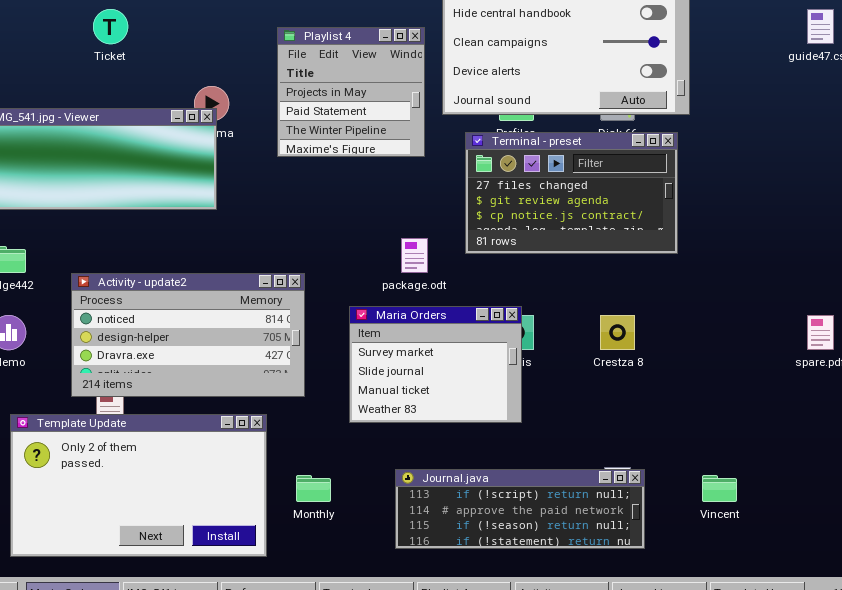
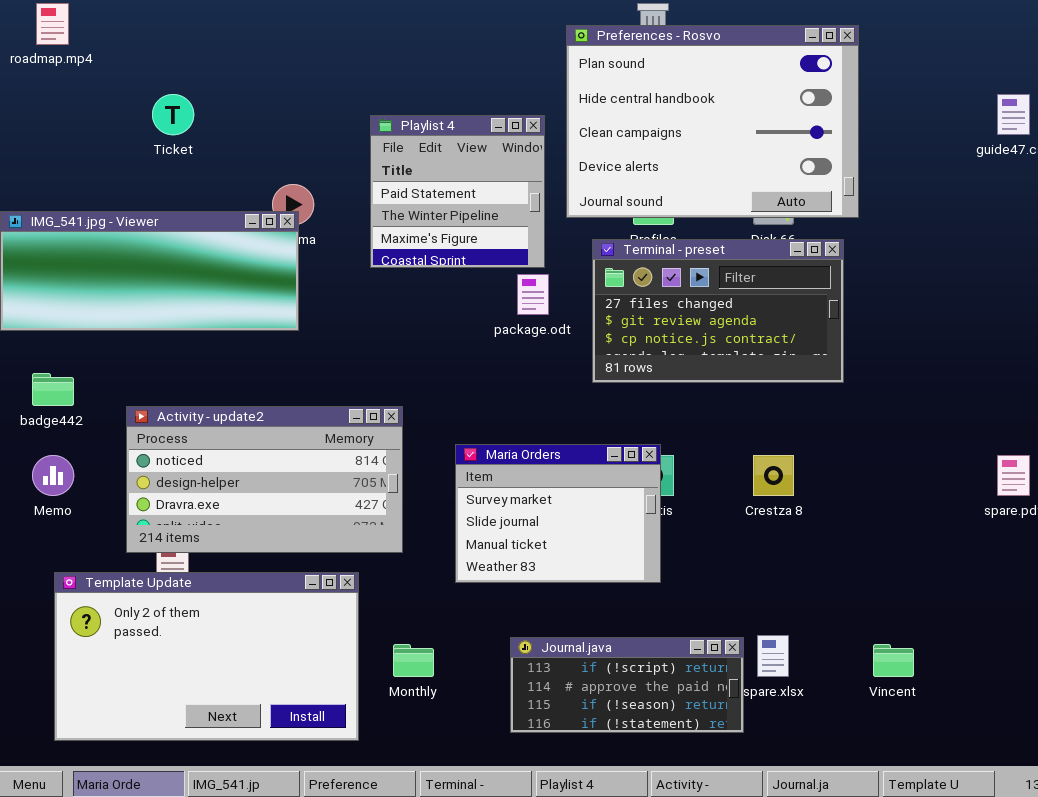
Playlist 4: [277,27,425,157] -> [370,115,545,268], scrolled down 1 row
package.odt: [401,238,428,273] -> [517,274,549,315], moved
Journal.java: [395,469,645,549] -> [510,637,744,733], resized

